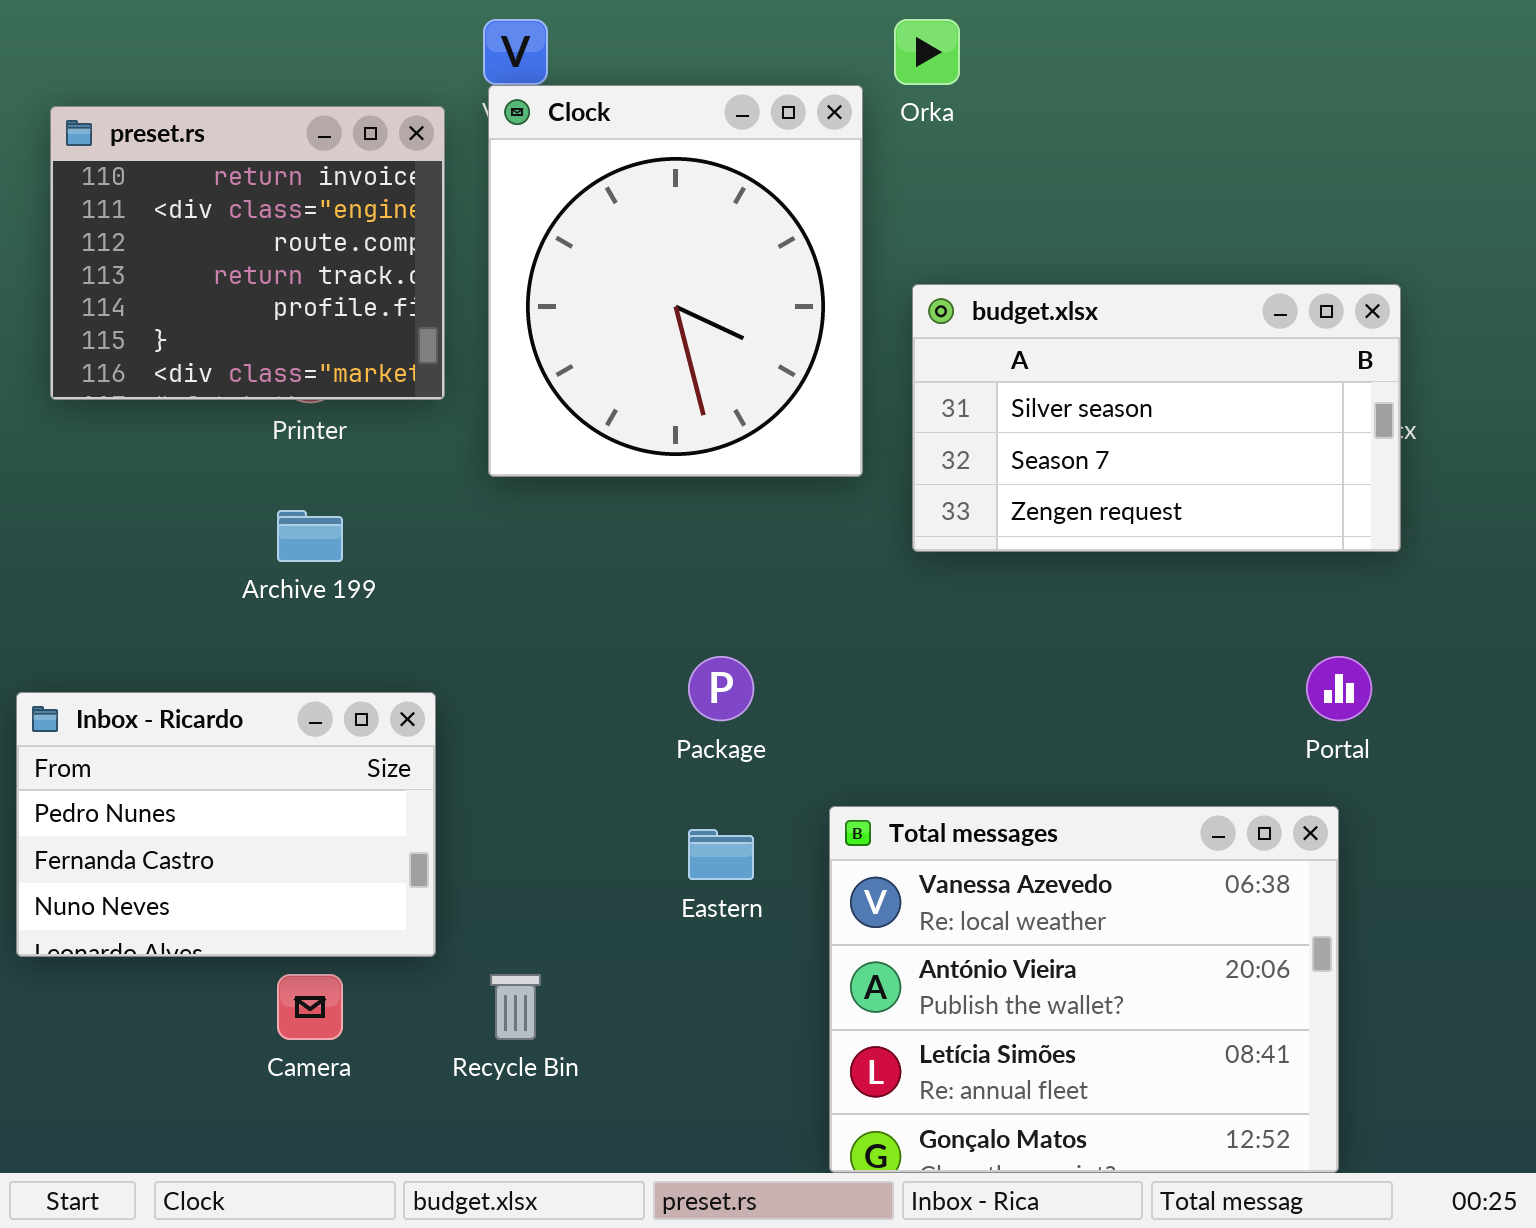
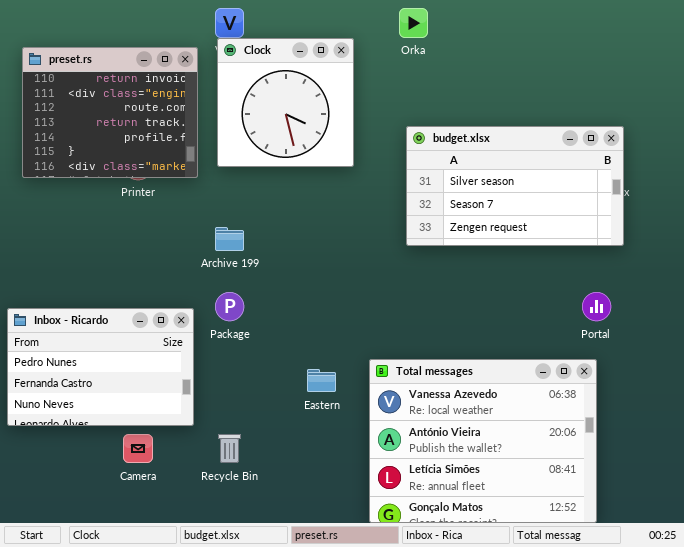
Clock: [488,85,863,477] -> [217,38,354,167], resized
Archive 199: [277,510,343,562] -> [215,227,244,251], moved
Package: [688,656,754,721] -> [215,292,244,321], moved

